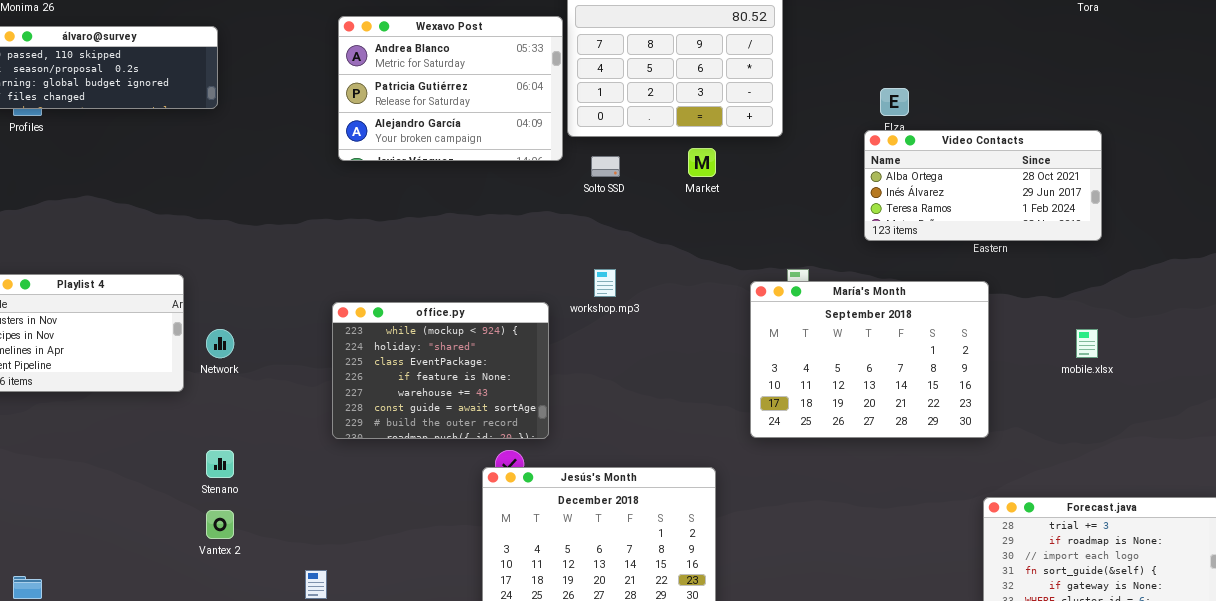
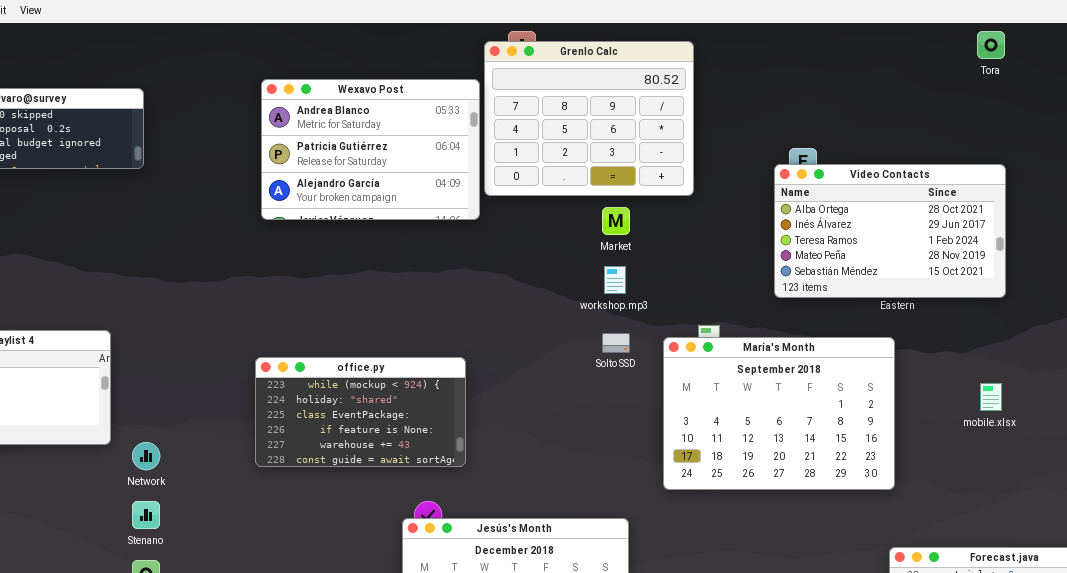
Video Contacts: [864,130,1102,241] -> [774,164,1006,298], resized
Solto SSD: [591,156,620,177] -> [602,333,630,353], moved
workshop.mp3: [594,269,616,297] -> [604,266,626,294], moved
office.py: [332,302,549,439] -> [255,357,466,467], resized
Network: [206,329,234,358] -> [132,442,160,470], moved

